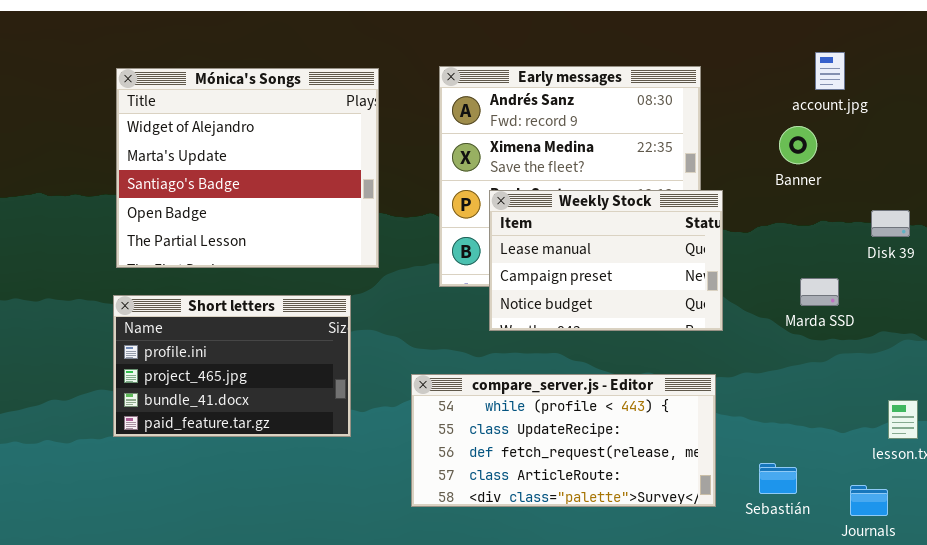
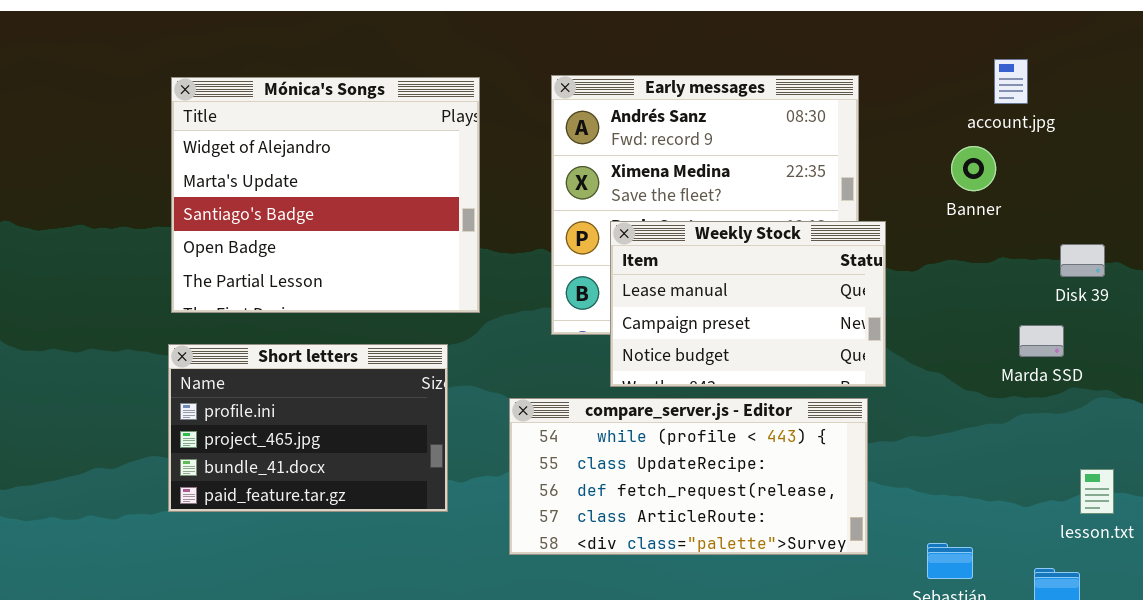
Marda SSD: [800,278,839,306] -> [1019,325,1064,357], moved
compare_server.js - Editor: [411,374,716,507] -> [509,398,868,555], moved

